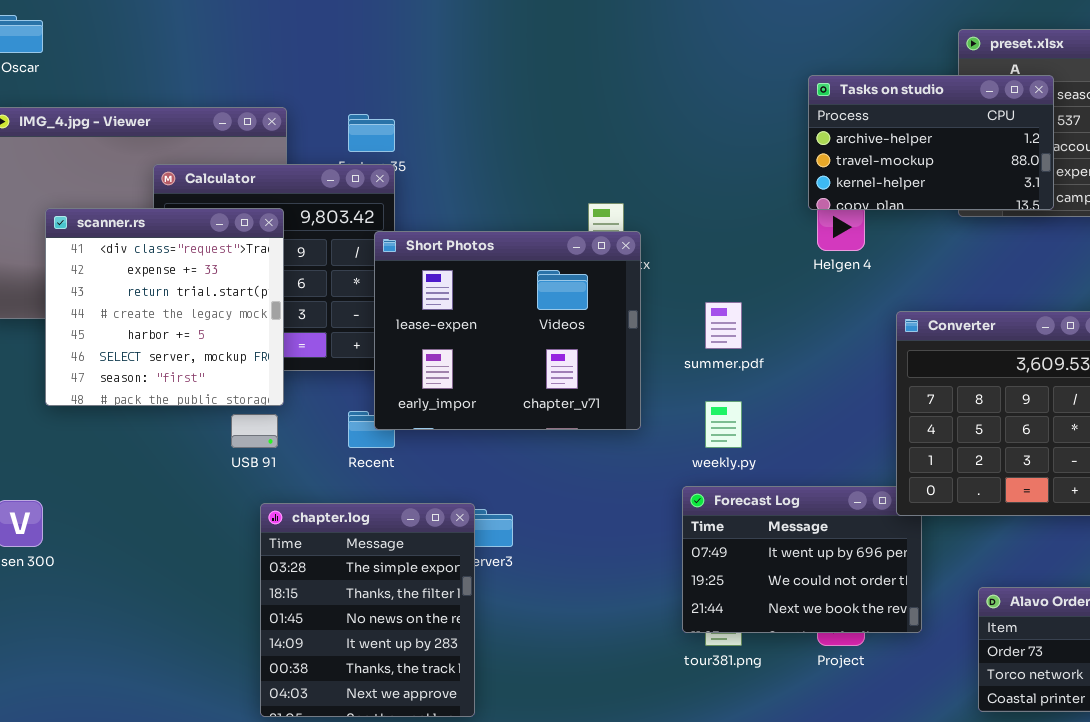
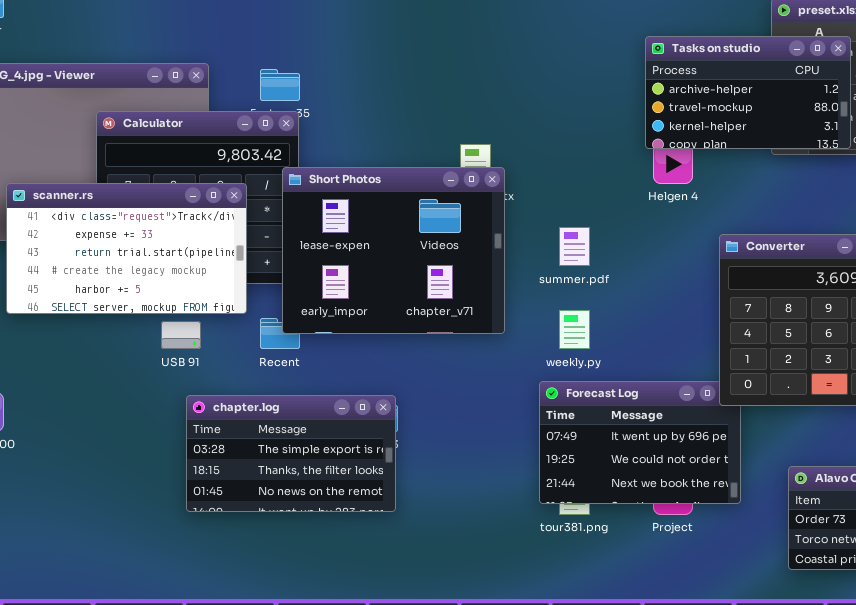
scanner.rs: [45,208,284,406] -> [6,183,247,314], resized
chapter.log: [260,503,475,717] -> [186,395,396,512], resized

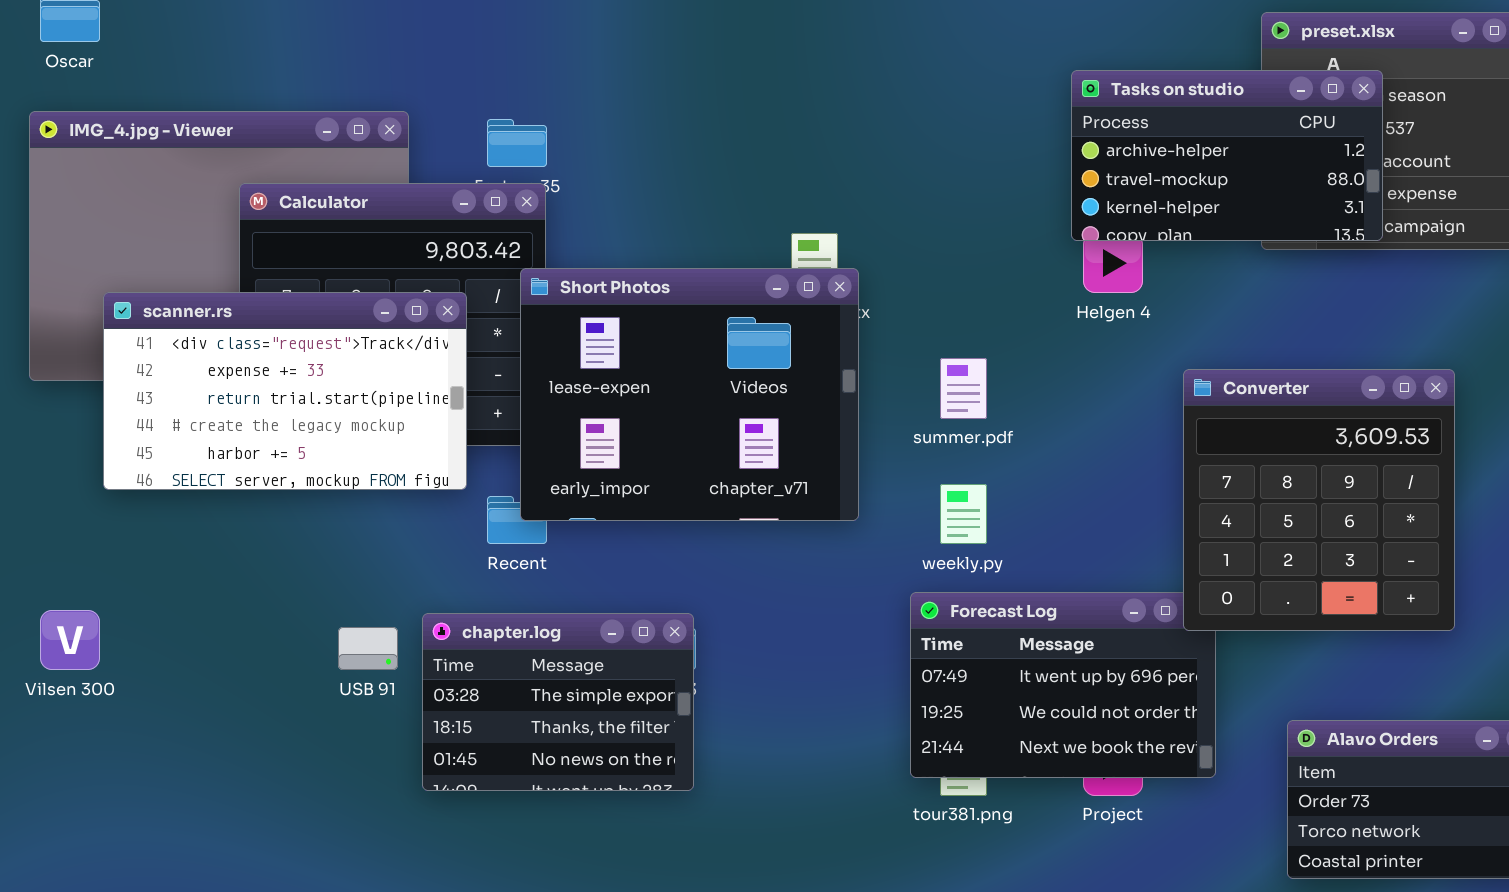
USB 91: [161,321,201,349] -> [338,627,398,670], moved
chapter.log: [186,395,396,512] -> [422,613,694,791], resized

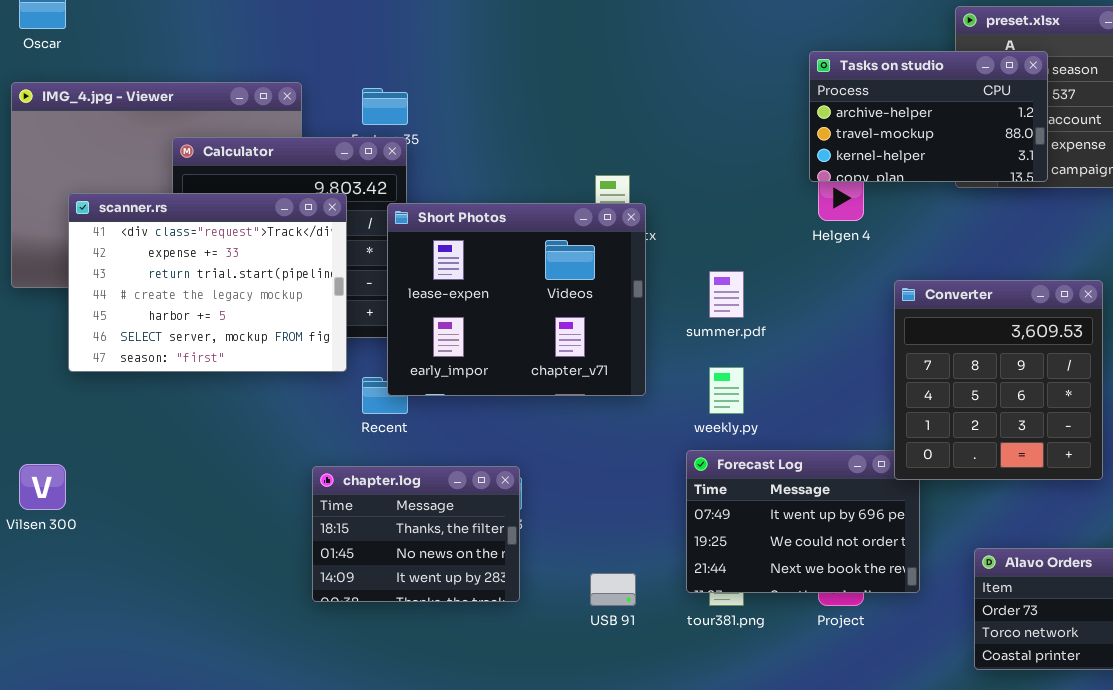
scanner.rs: [103,292,467,490] -> [68,193,347,372], resized
chapter.log: [422,613,694,791] -> [312,466,520,602], scrolled down 1 row
USB 91: [338,627,398,670] -> [590,573,636,606], moved

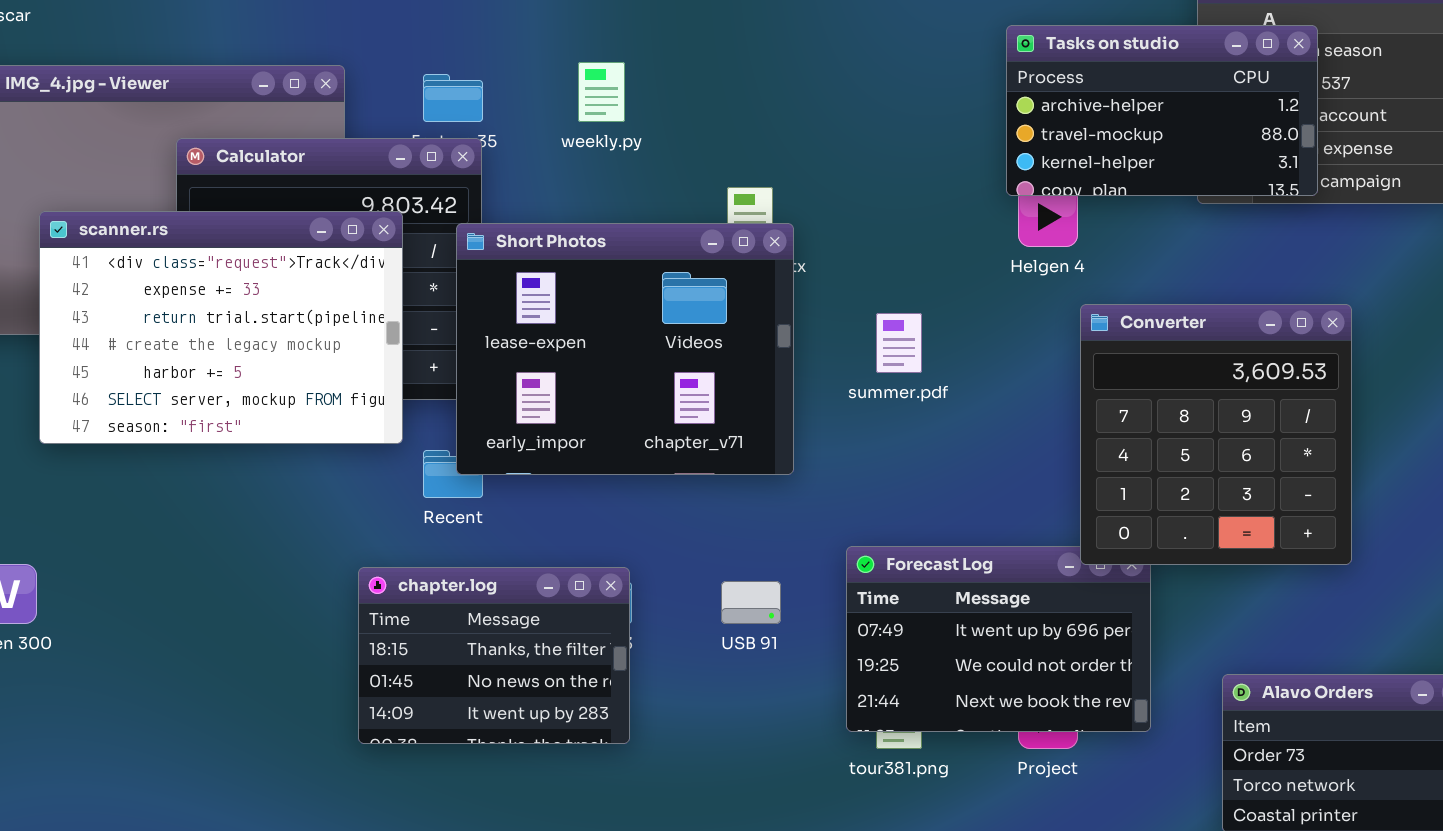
Converter: [894,280,1103,480] -> [1080,304,1352,565], moved
weekly.py: [709,367,744,414] -> [578,62,625,122], moved
USB 91: [590,573,636,606] -> [721,581,781,624], moved

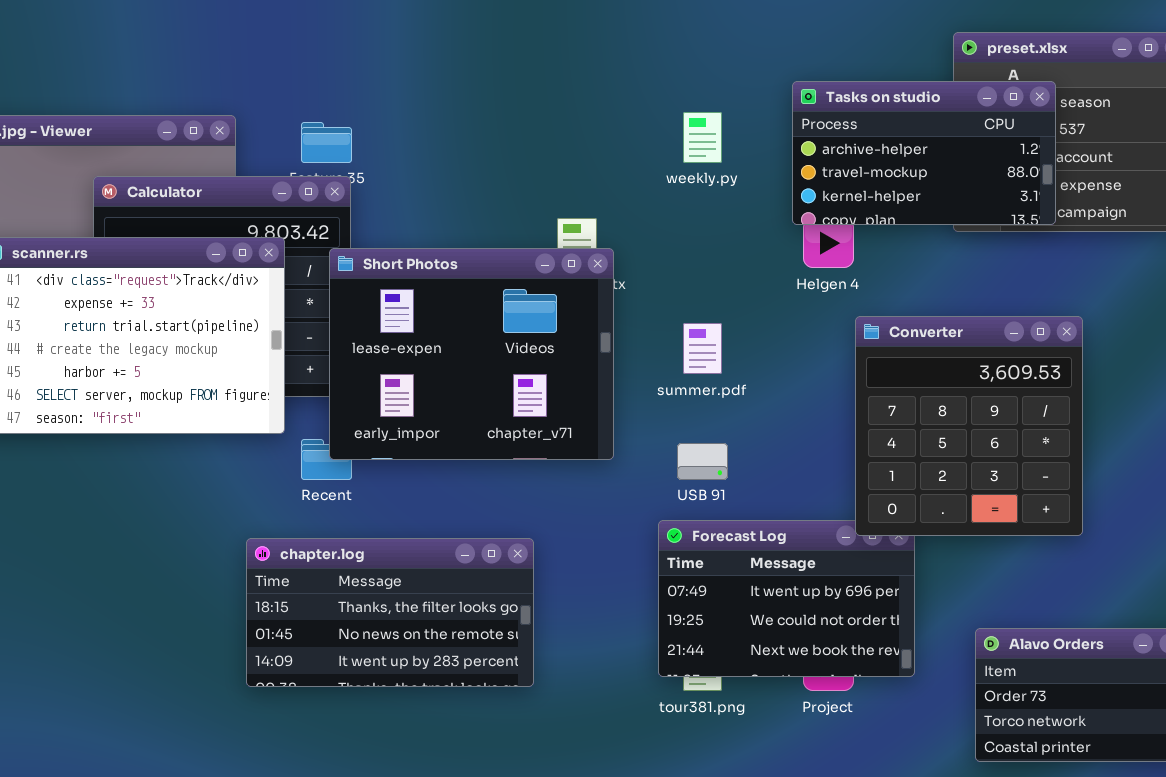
weekly.py: [578,62,625,122] -> [683,112,722,163], moved
chapter.log: [358,567,630,744] -> [246,538,534,687], resized
USB 91: [721,581,781,624] -> [677,443,728,480], moved

